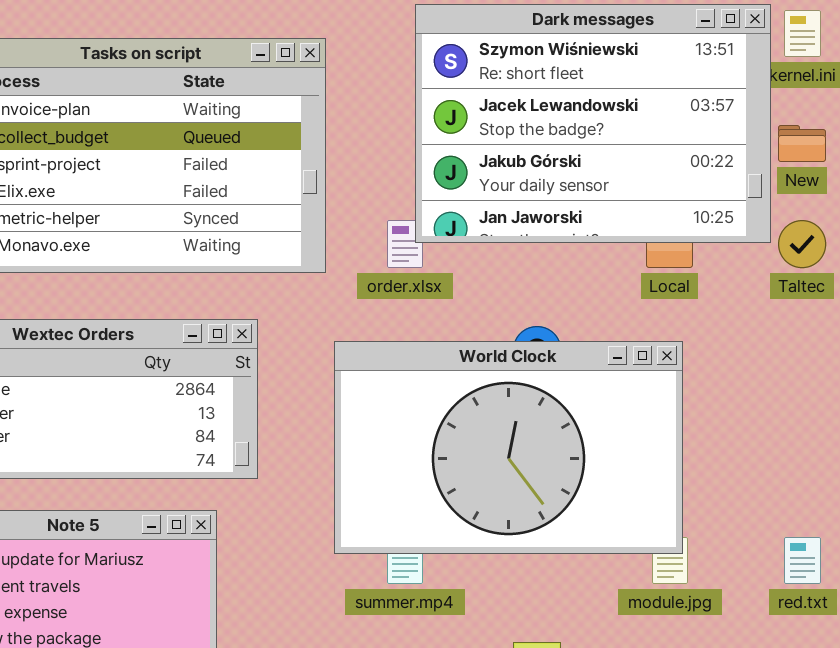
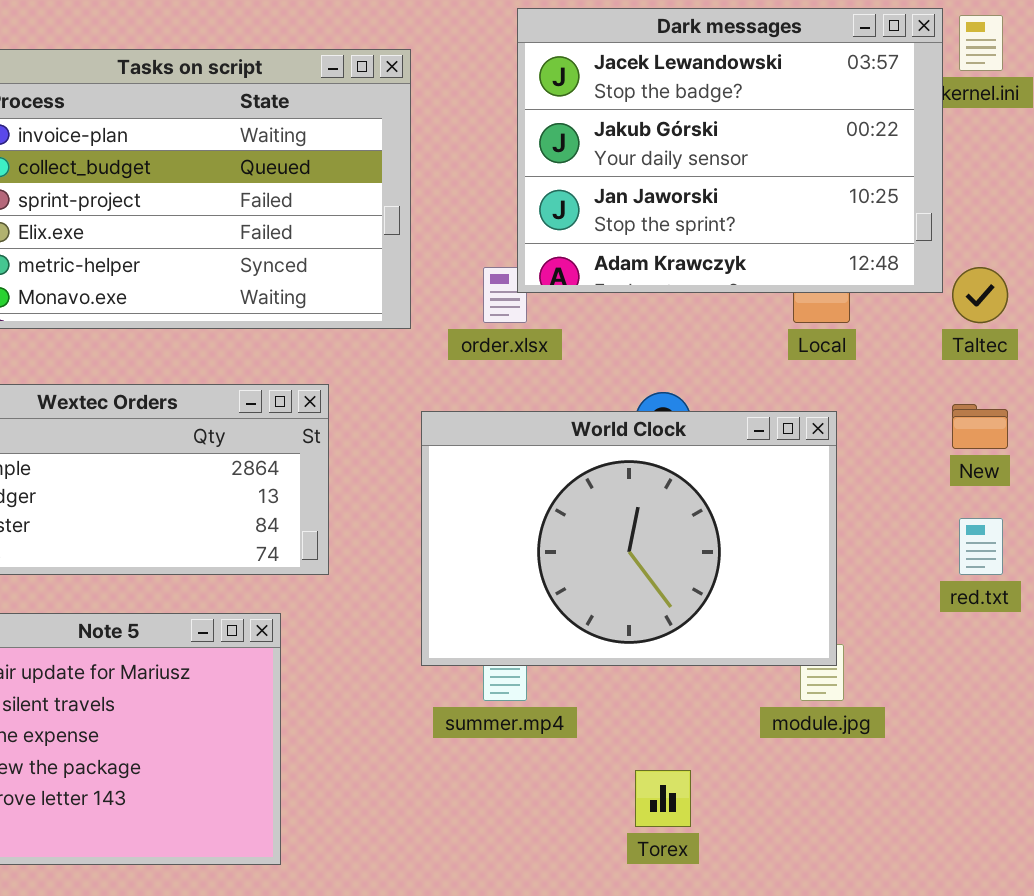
Dark messages: [415,4,771,243] -> [517,8,943,293], scrolled down 1 row
New: [778,125,826,162] -> [952,404,1008,449], moved
red.txt: [784,537,821,584] -> [959,518,1003,575], moved

